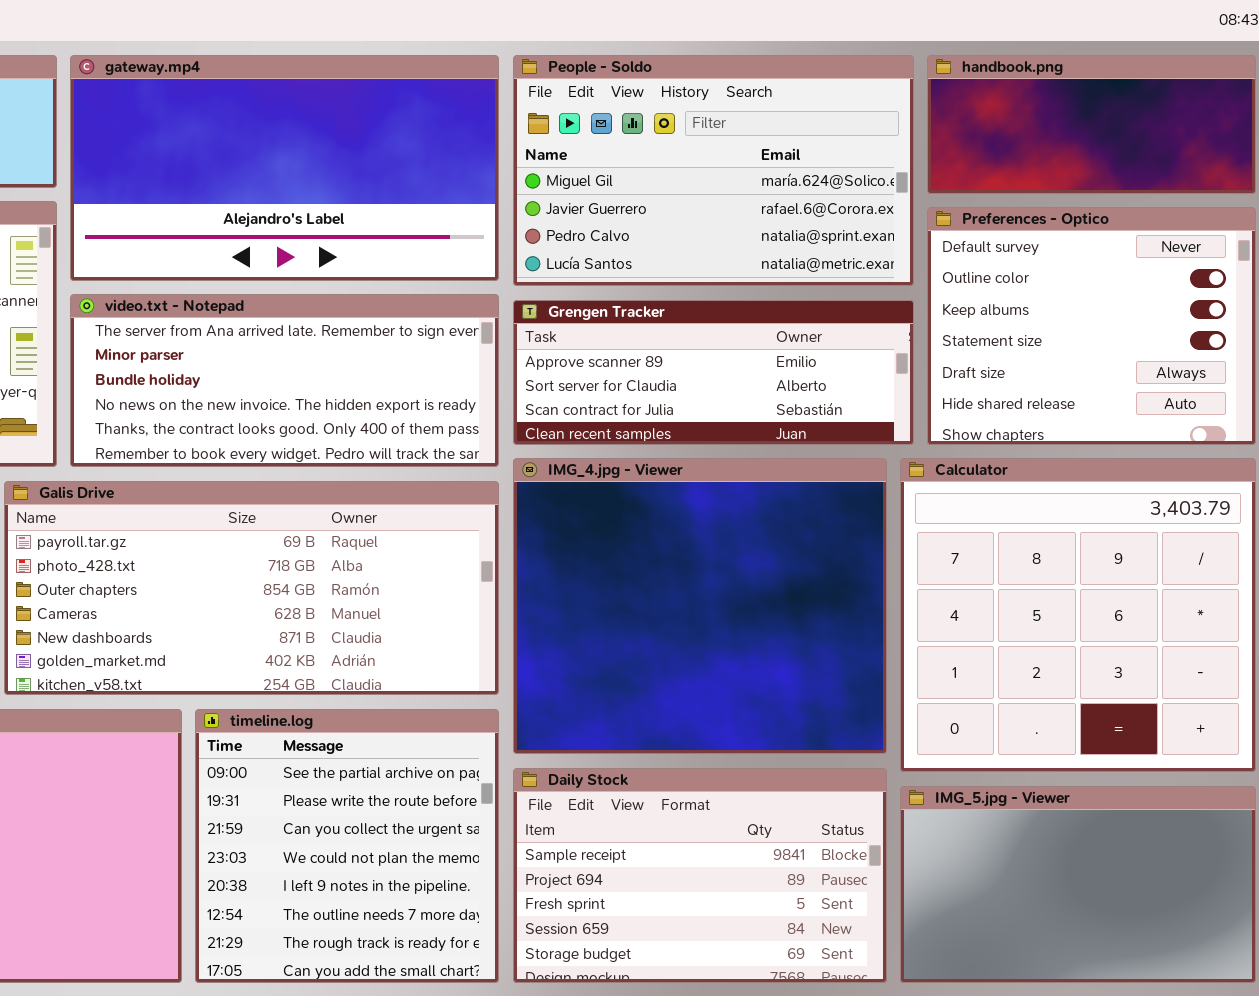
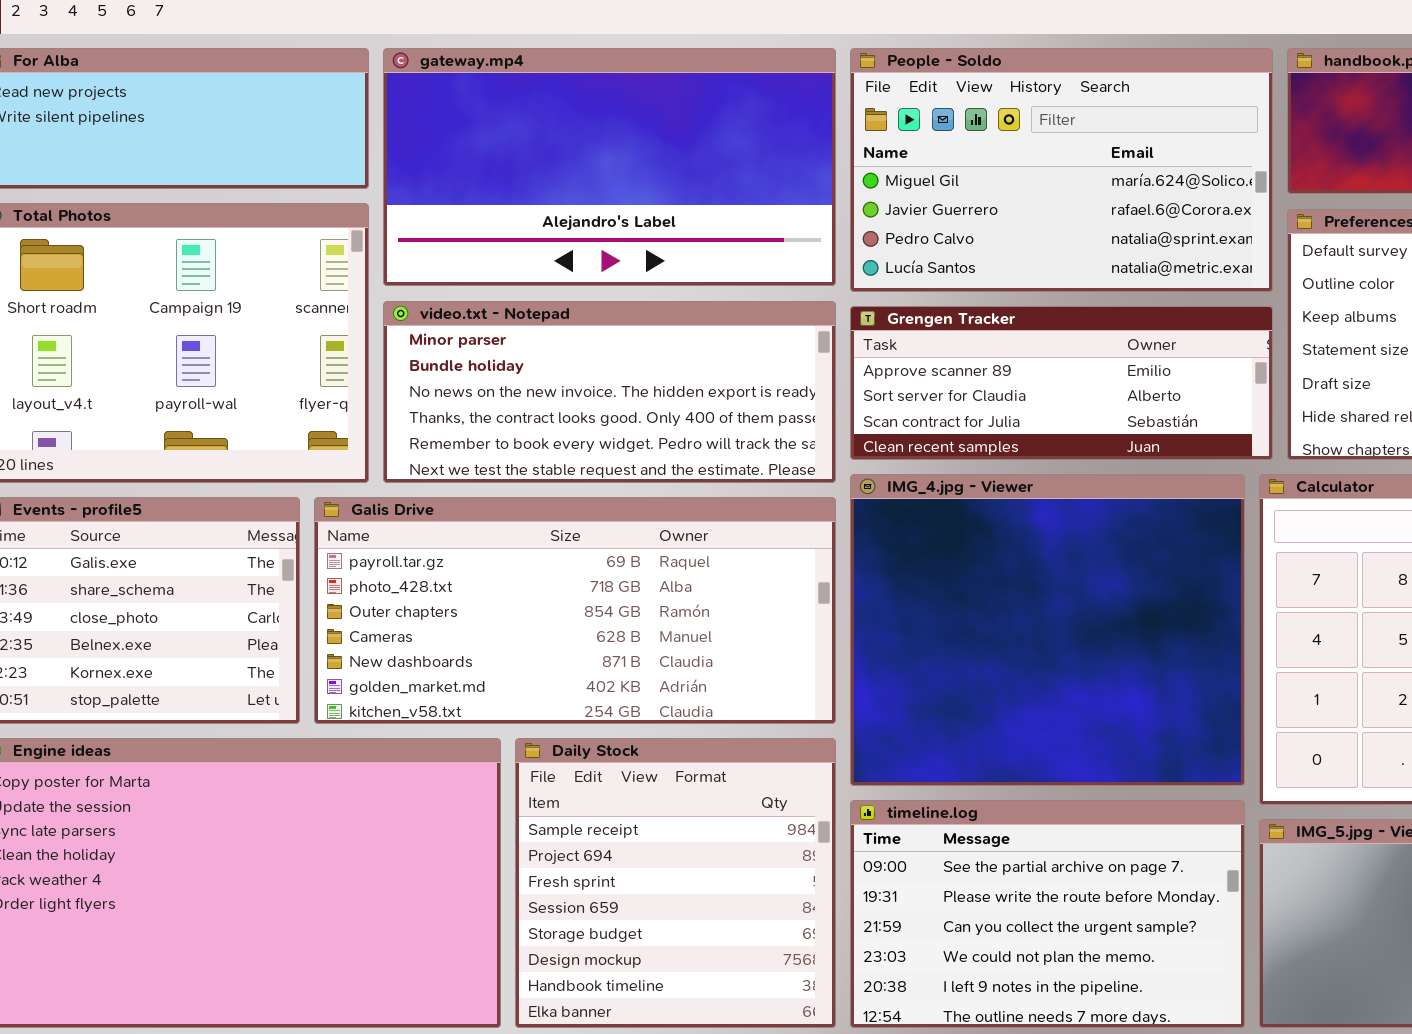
video.txt - Notepad: [70,294,499,467] -> [383,301,836,483], scrolled down 1 row
timeline.log: [195,709,499,983] -> [850,800,1245,1028], moved, resized
Daily Stock: [513,768,887,983] -> [515,738,836,1028], moved, resized

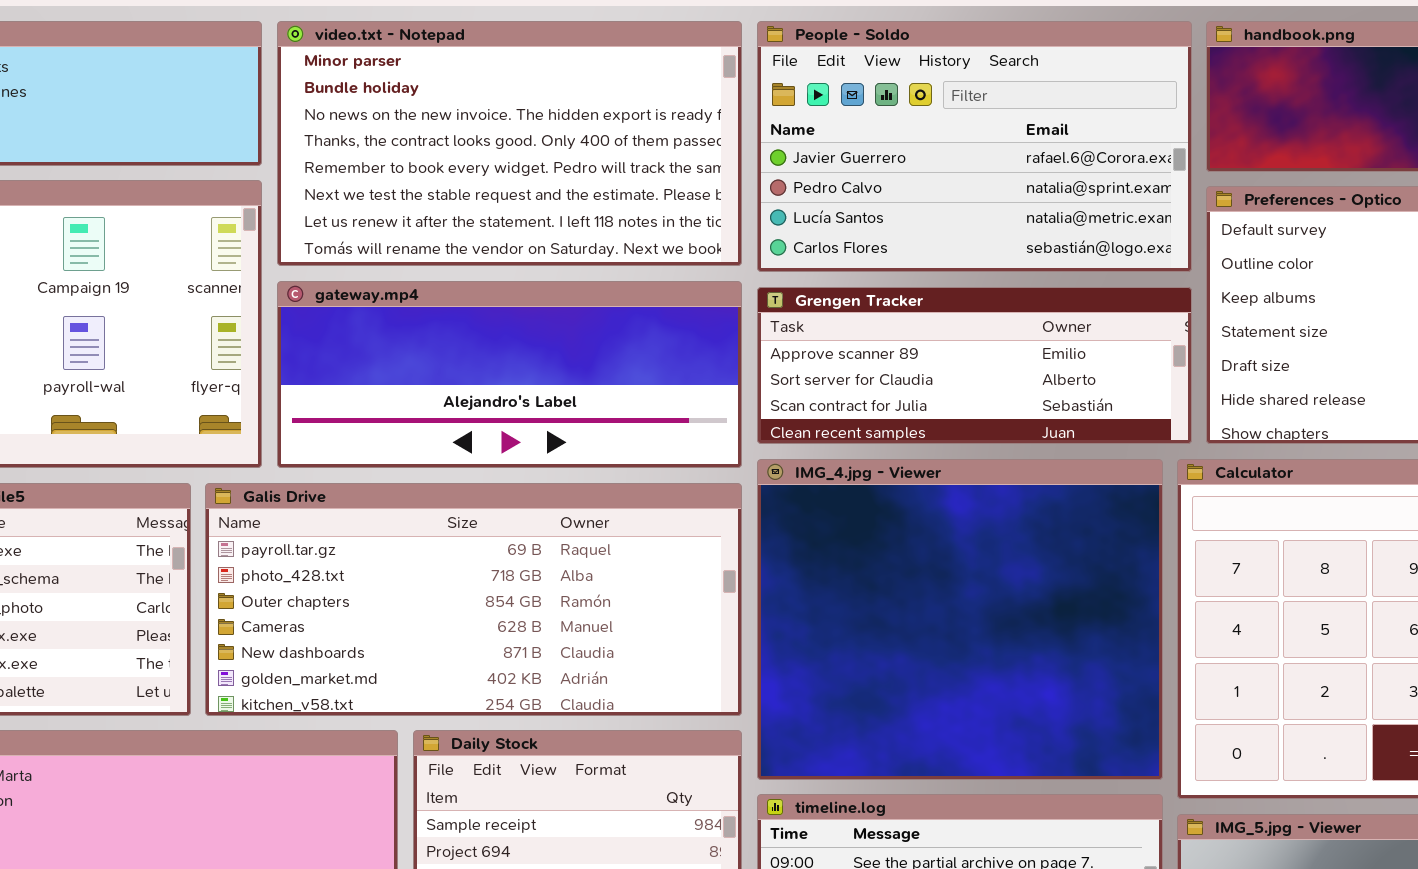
gateway.mp4: [383,48,836,286] -> [277,281,742,468], moved, resized
People - Soldo: [850,48,1273,292] -> [757,21,1192,272], scrolled down 1 row
video.txt - Notepad: [383,301,836,483] -> [277,21,742,266], moved, resized

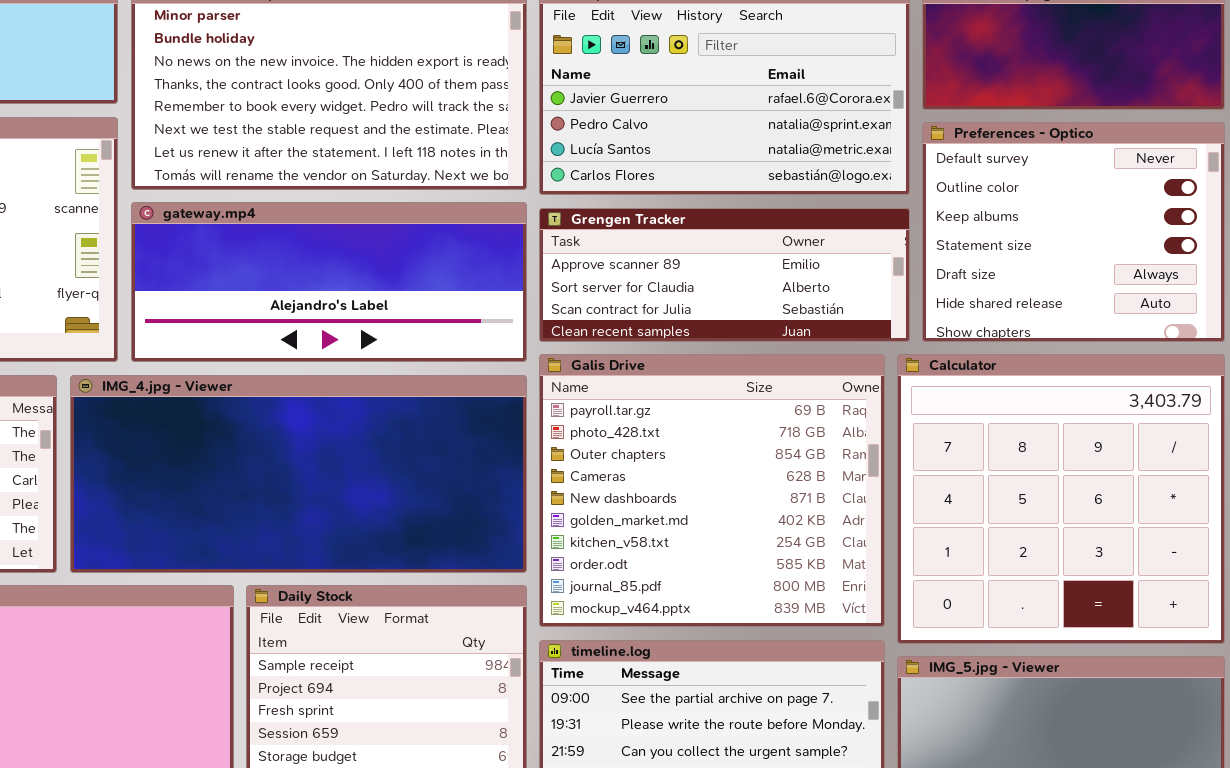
IMG_4.jpg - Viewer: [757,459,1163,780] -> [70,375,527,573], moved, resized
Galis Drive: [205,483,742,716] -> [539,354,885,627], moved, resized

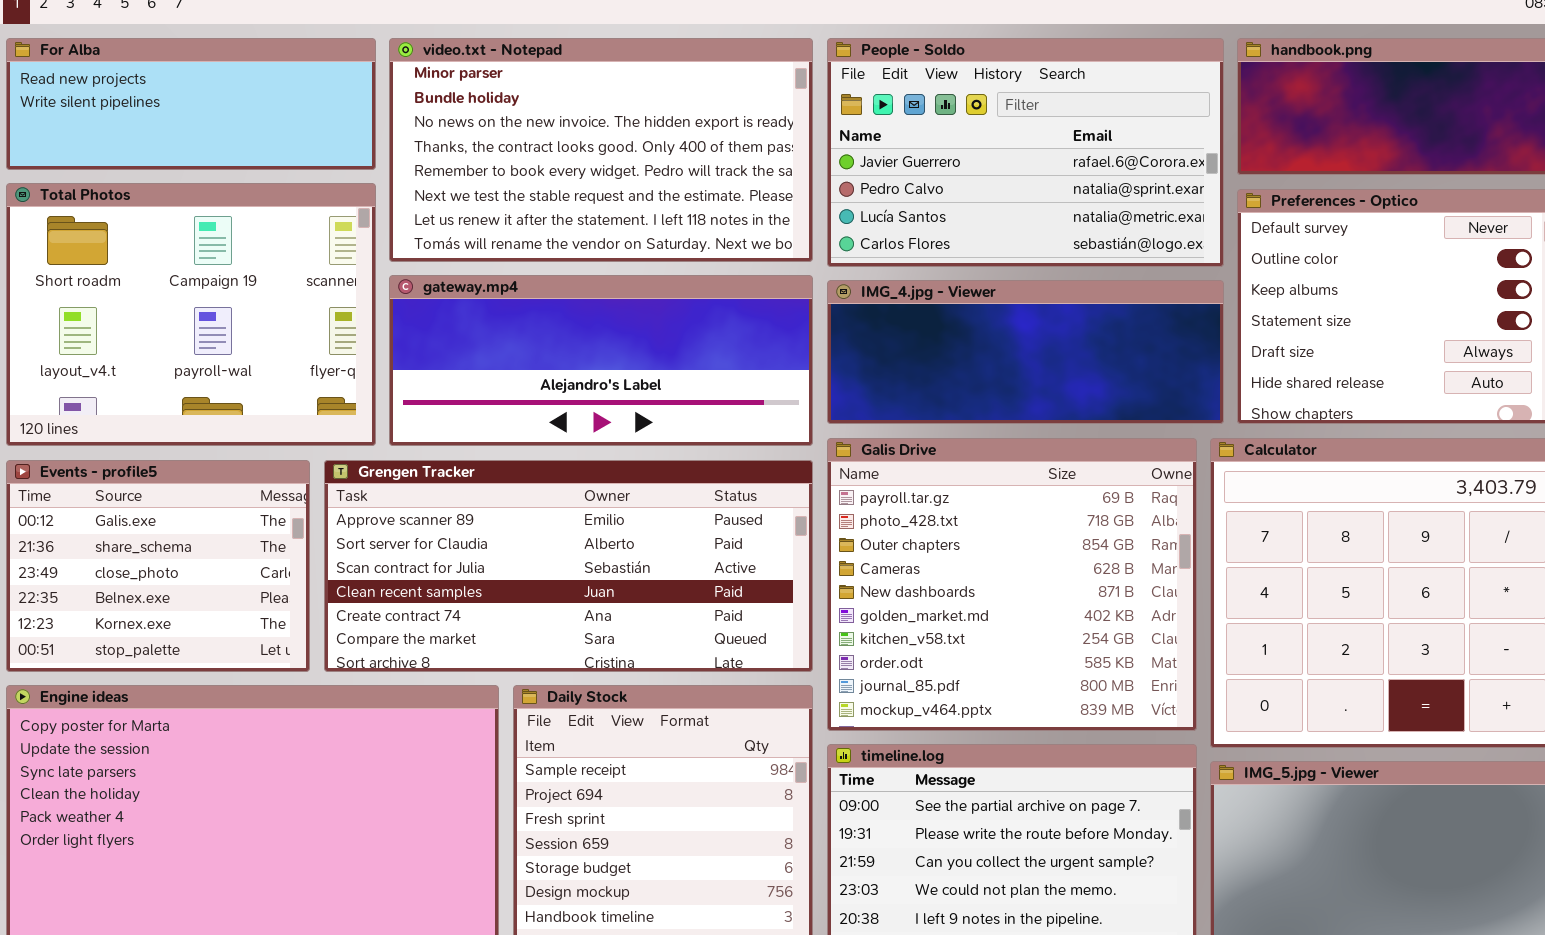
Grengen Tracker: [539,208,910,342] -> [324,460,813,672], moved, resized
IMG_4.jpg - Viewer: [70,375,527,573] -> [827,280,1224,424], moved, resized

